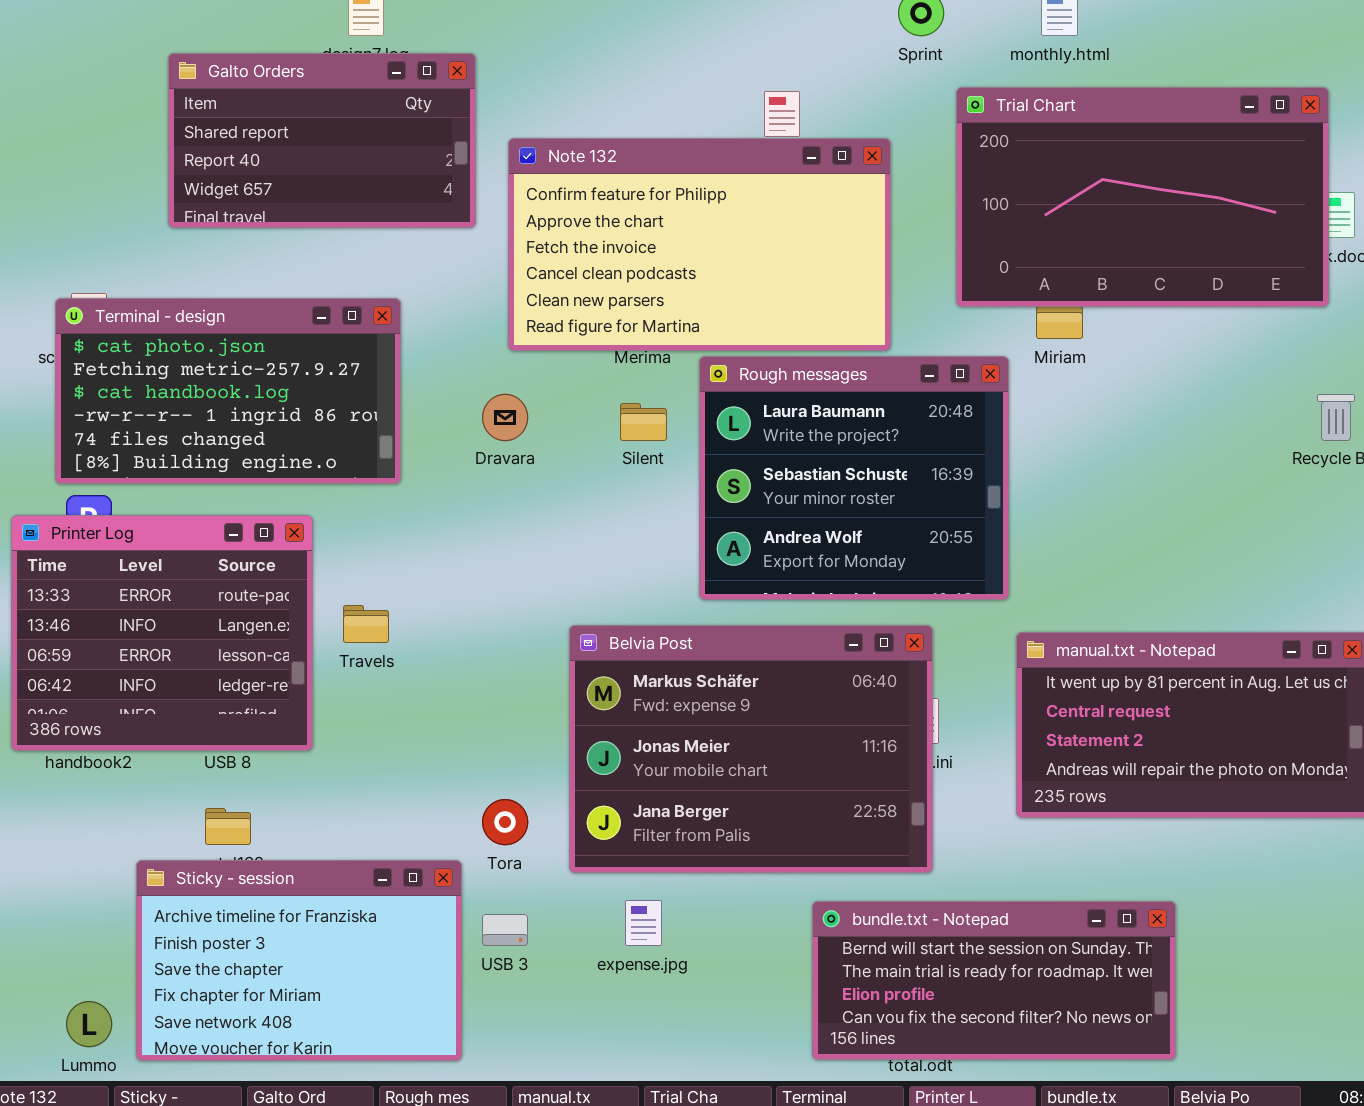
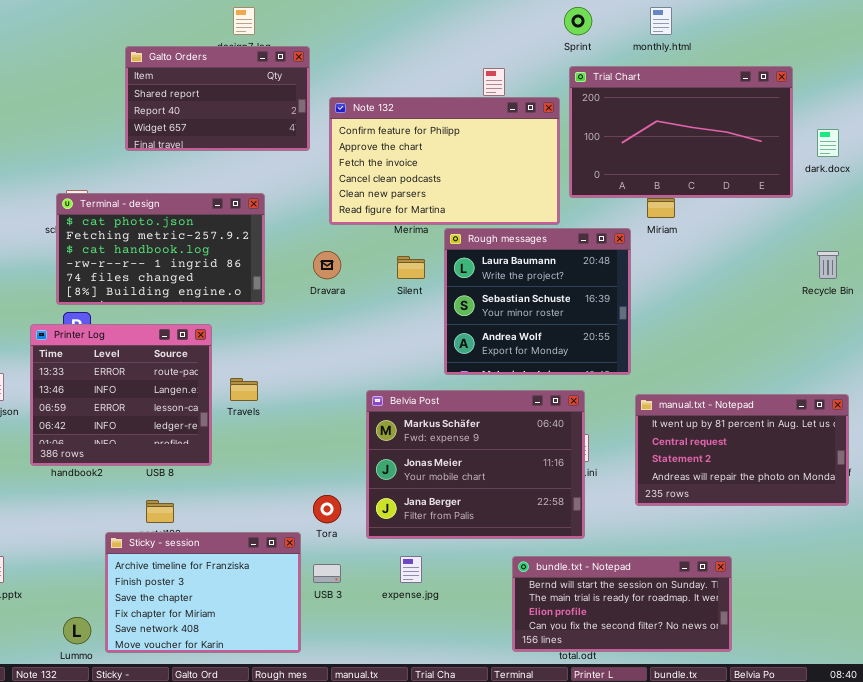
Trial Chart: [956,87,1329,307] -> [569,66,793,198], moved

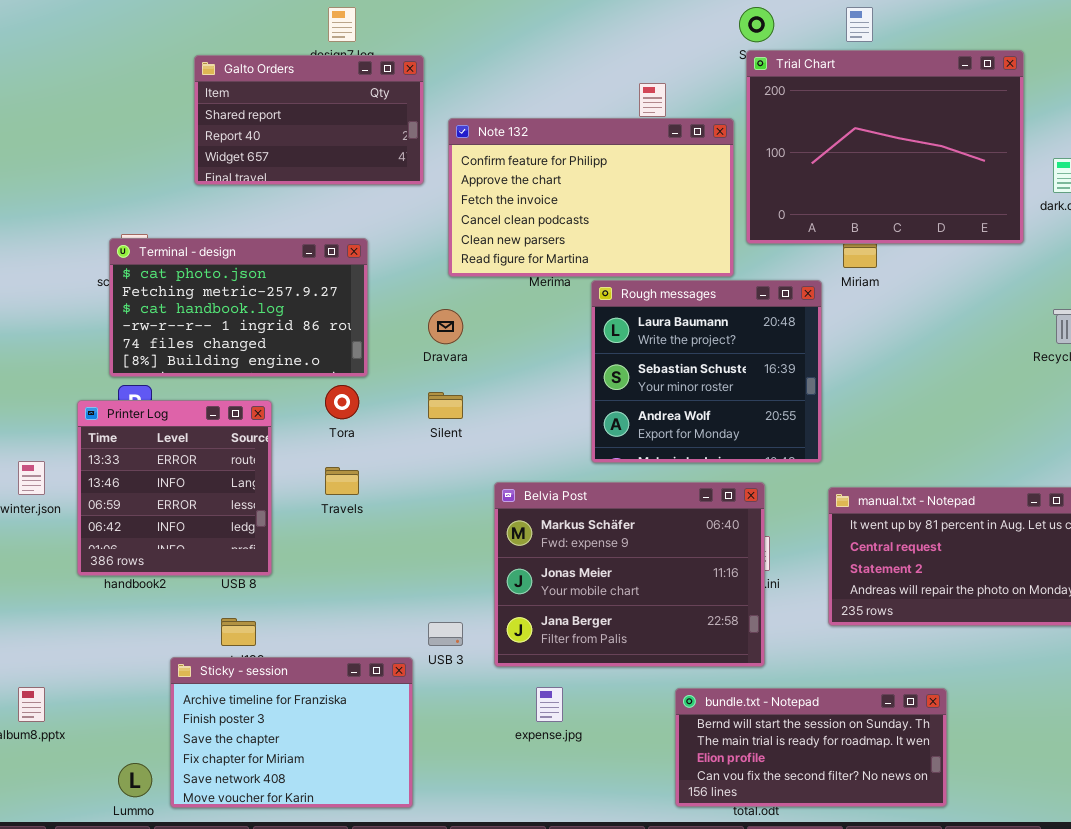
Trial Chart: [569,66,793,198] -> [746,50,1024,244], resized
Silent: [397,256,425,279] -> [428,392,463,419], moved
Printer Log: [30,324,212,466] -> [77,400,272,576], resized
Tora: [313,495,341,523] -> [325,385,359,419], moved
USB 3: [313,564,341,583] -> [428,622,463,646], moved

